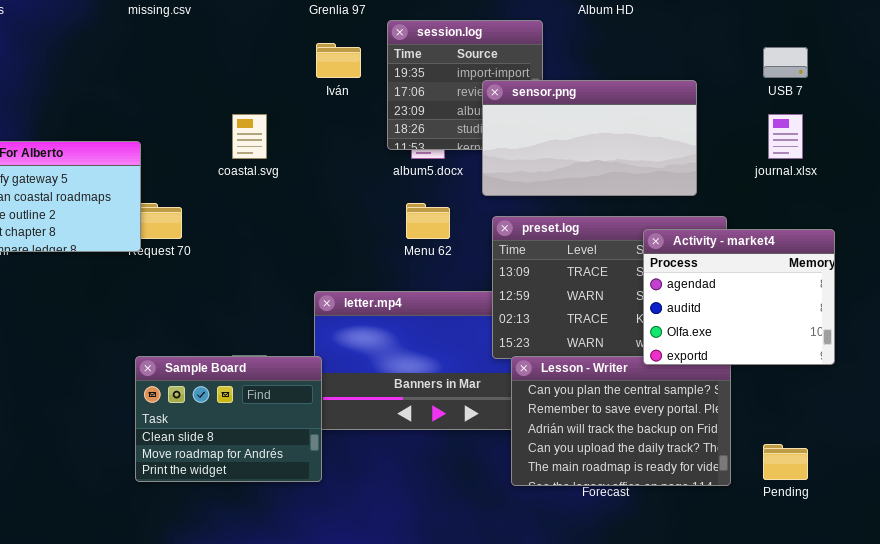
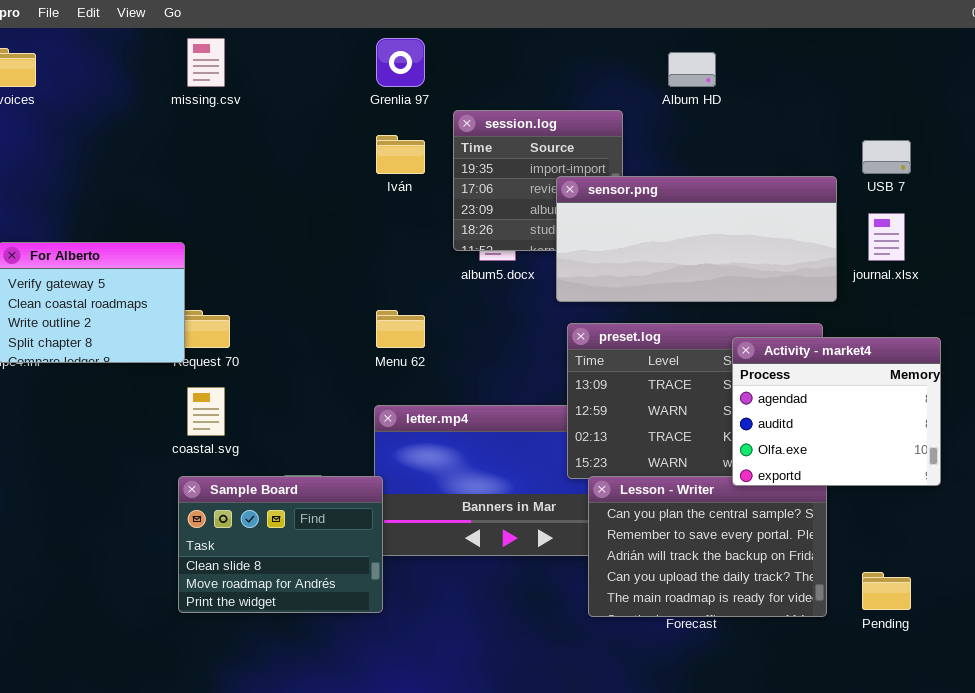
sensor.png: [482,80,697,196] -> [556,176,837,302], resized
coastal.svg: [232,114,267,159] -> [187,387,225,436], moved
Menu 62: [406,203,450,239] -> [376,310,425,348], moved

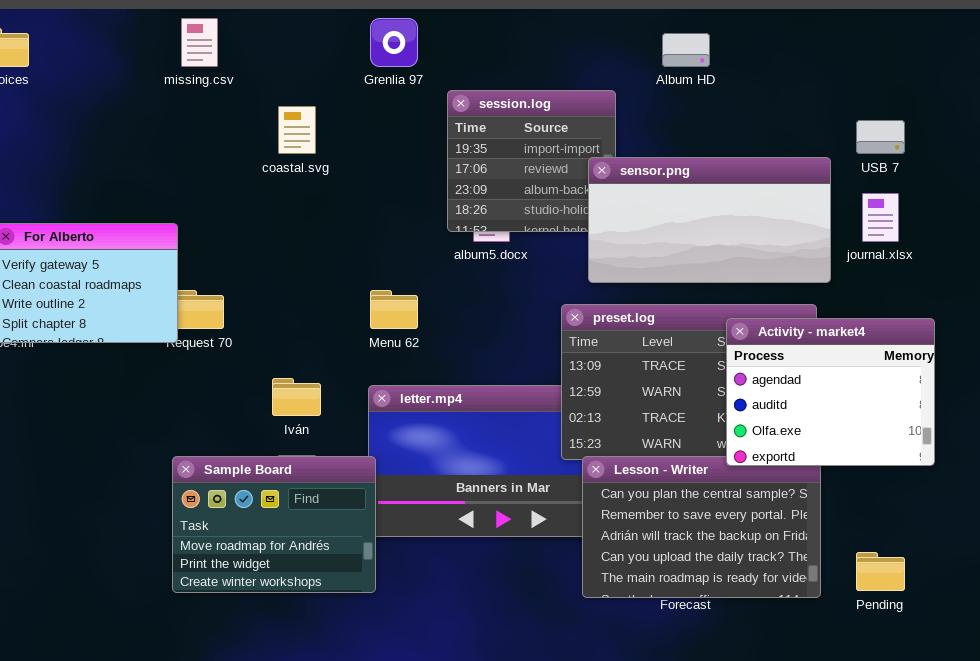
Iván: [376,135,425,174] -> [272,378,321,416], moved
sensor.png: [556,176,837,302] -> [588,157,831,283], resized
coastal.svg: [187,387,225,436] -> [278,106,316,154], moved
Sample Board: [178,476,383,613] -> [172,456,376,593], scrolled down 1 row

